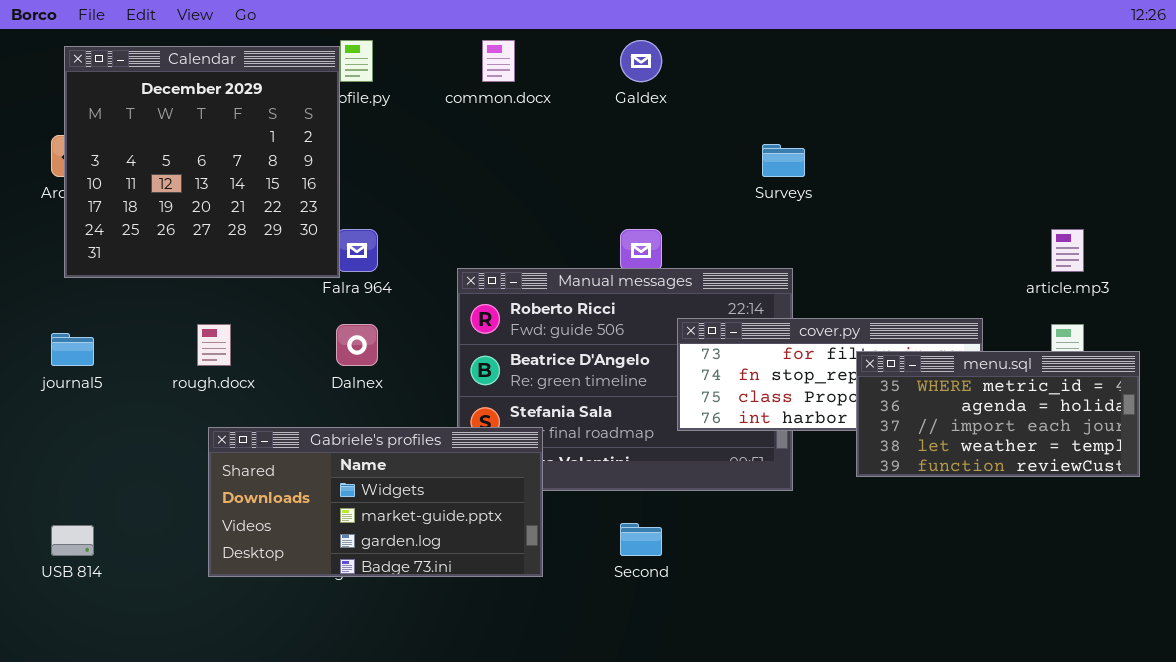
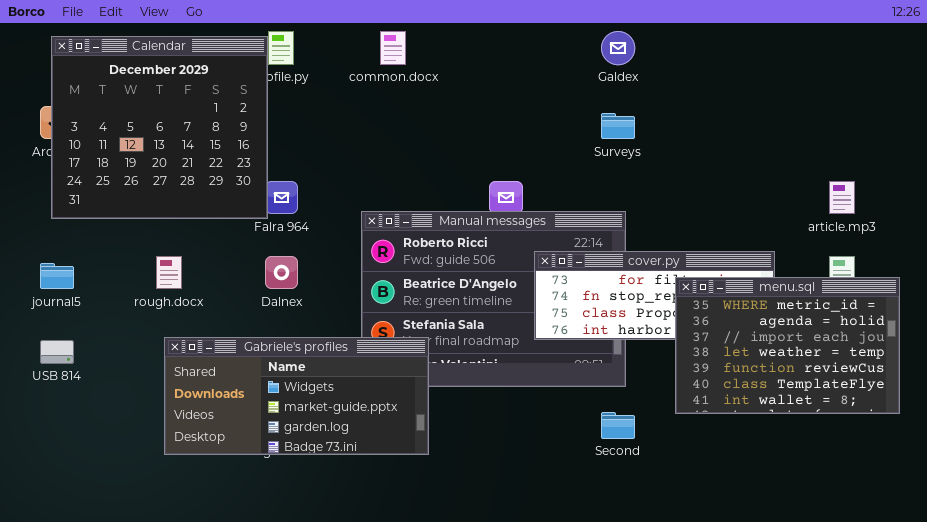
Galdex: [620,40,662,82] -> [601,31,635,65], moved
menu.sql: [856,351,1140,477] -> [675,277,900,414], resized
Second: [620,523,662,556] -> [601,412,635,439], moved
USB 814: [51,525,94,556] -> [40,340,74,364], moved

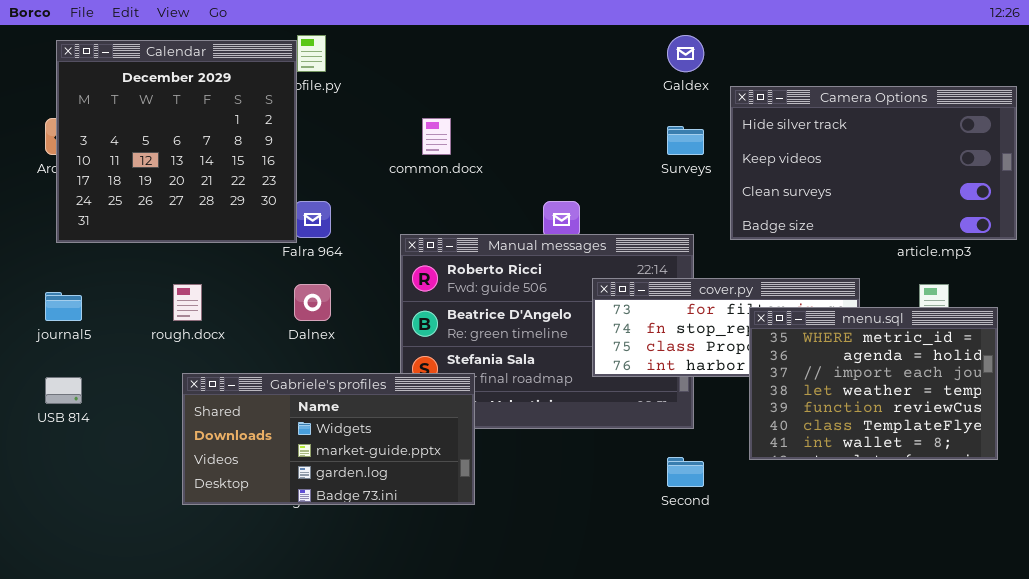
common.docx: [380,31,406,65] -> [422,118,451,155], moved
Camera Options: none -> [730,86,1017,240], opened

